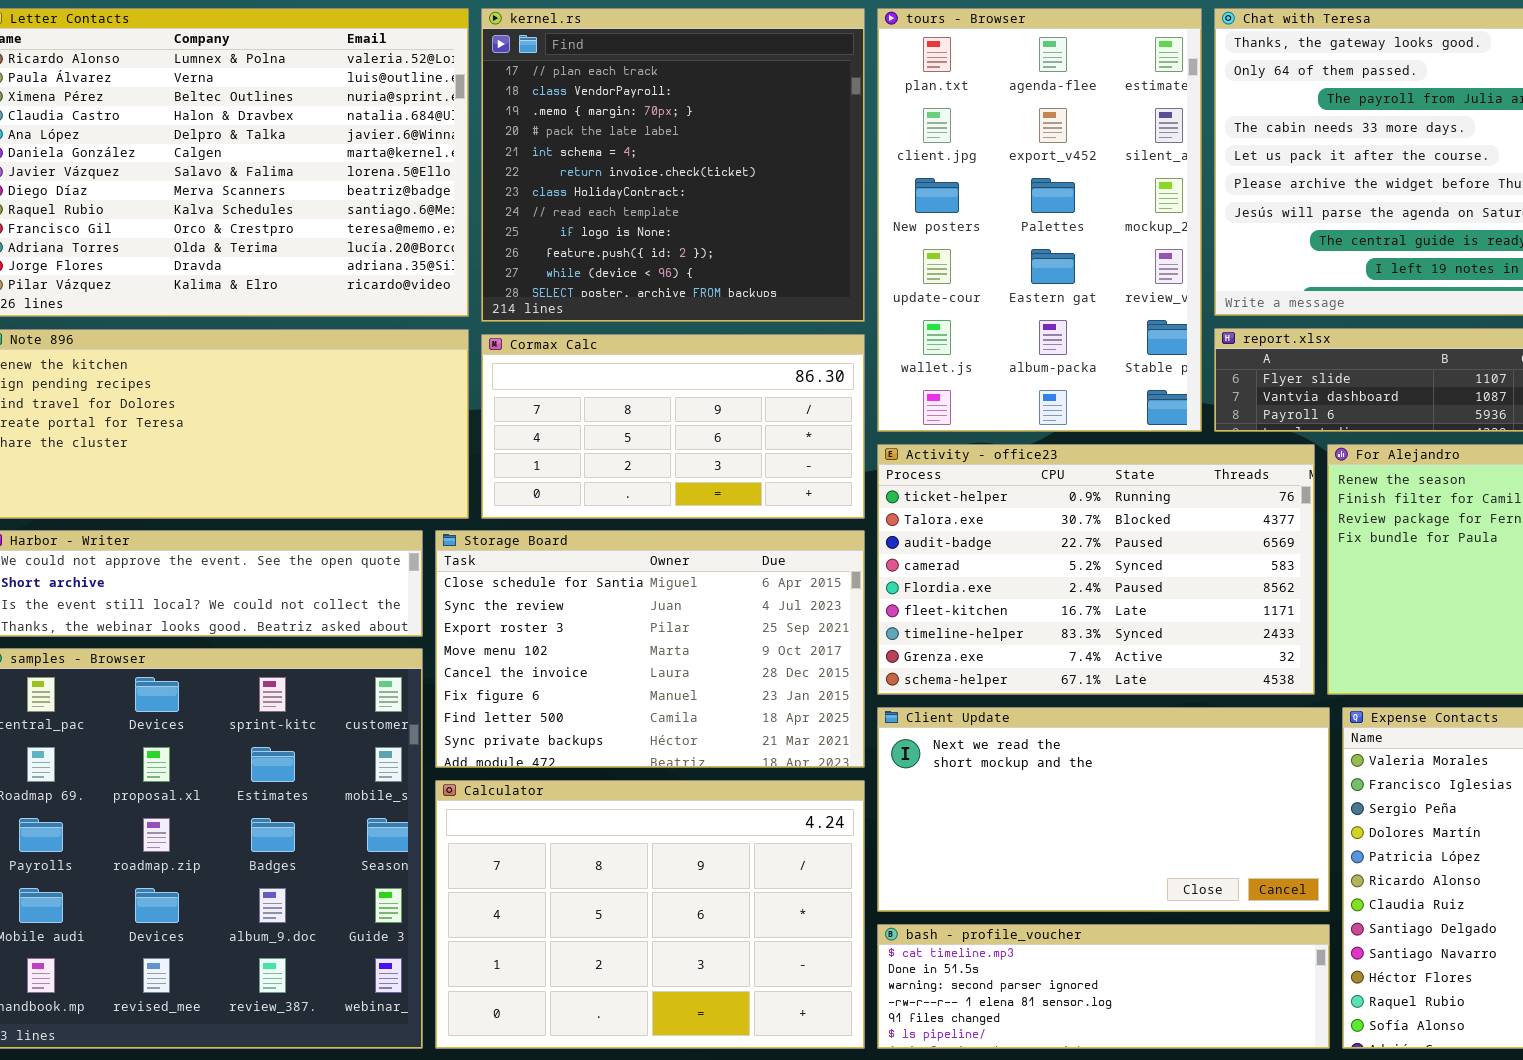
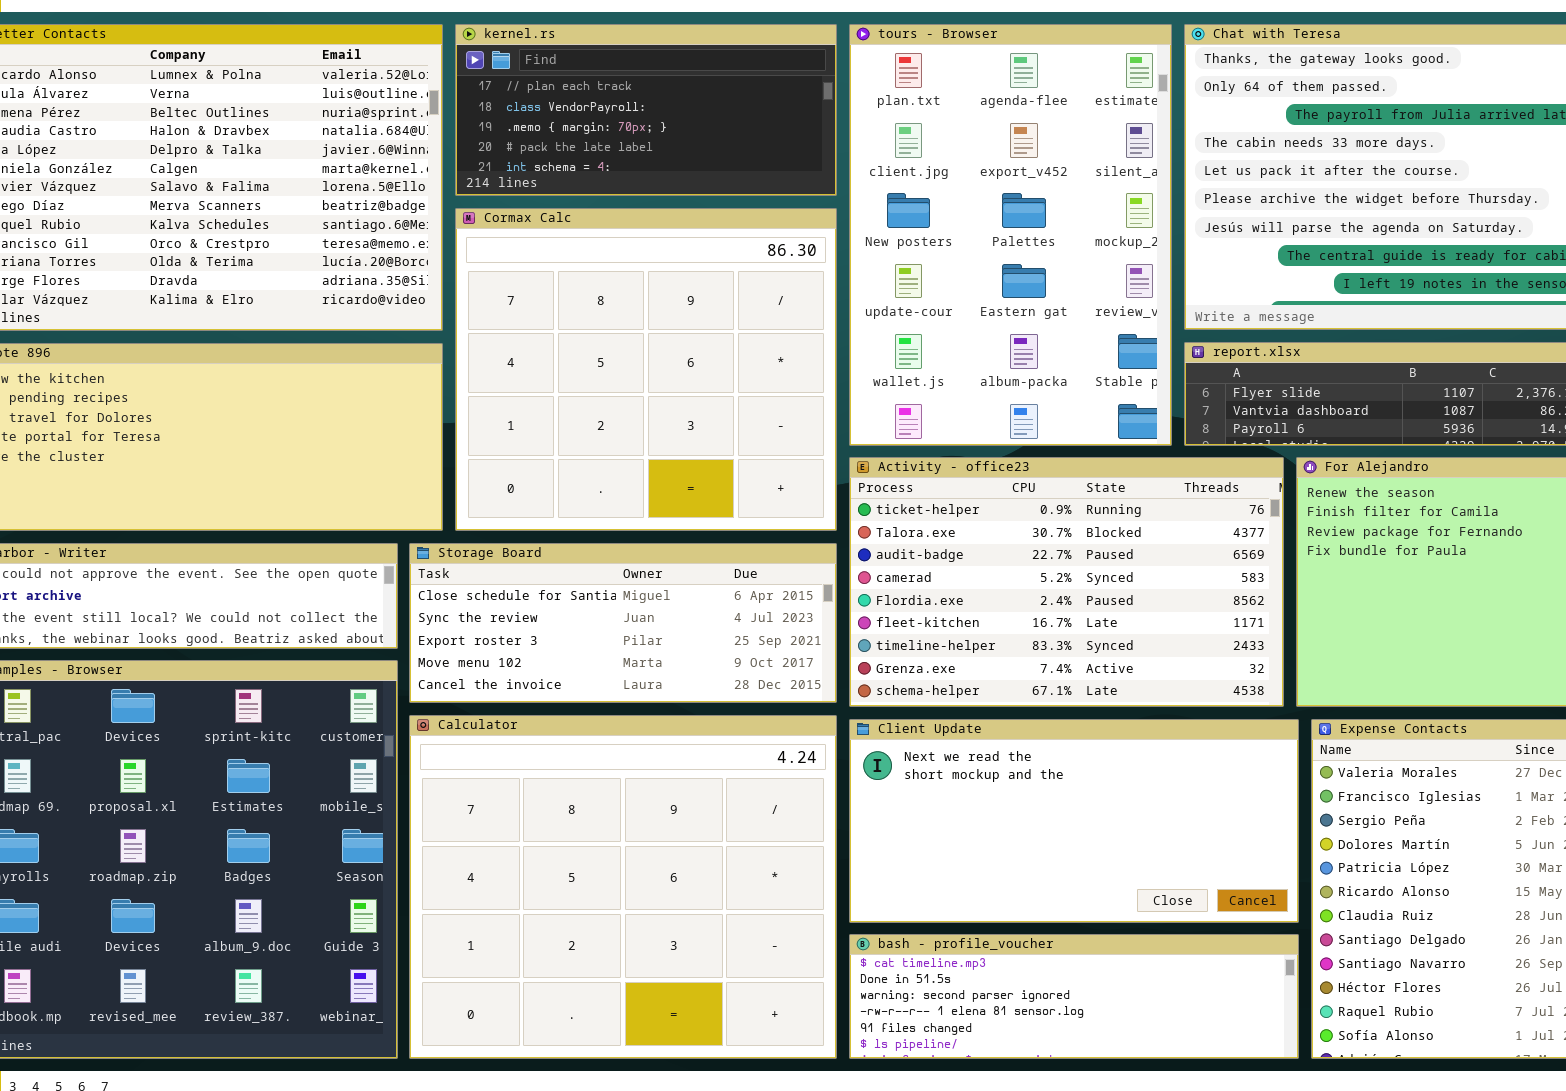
kernel.rs: [481,8,865,322] -> [455,24,837,196], resized
Cormax Calc: [481,334,865,519] -> [455,208,837,531], resized
Storage Board: [435,530,865,768] -> [409,543,837,703], resized
Calculator: [435,780,865,1049] -> [409,715,837,1059], resized

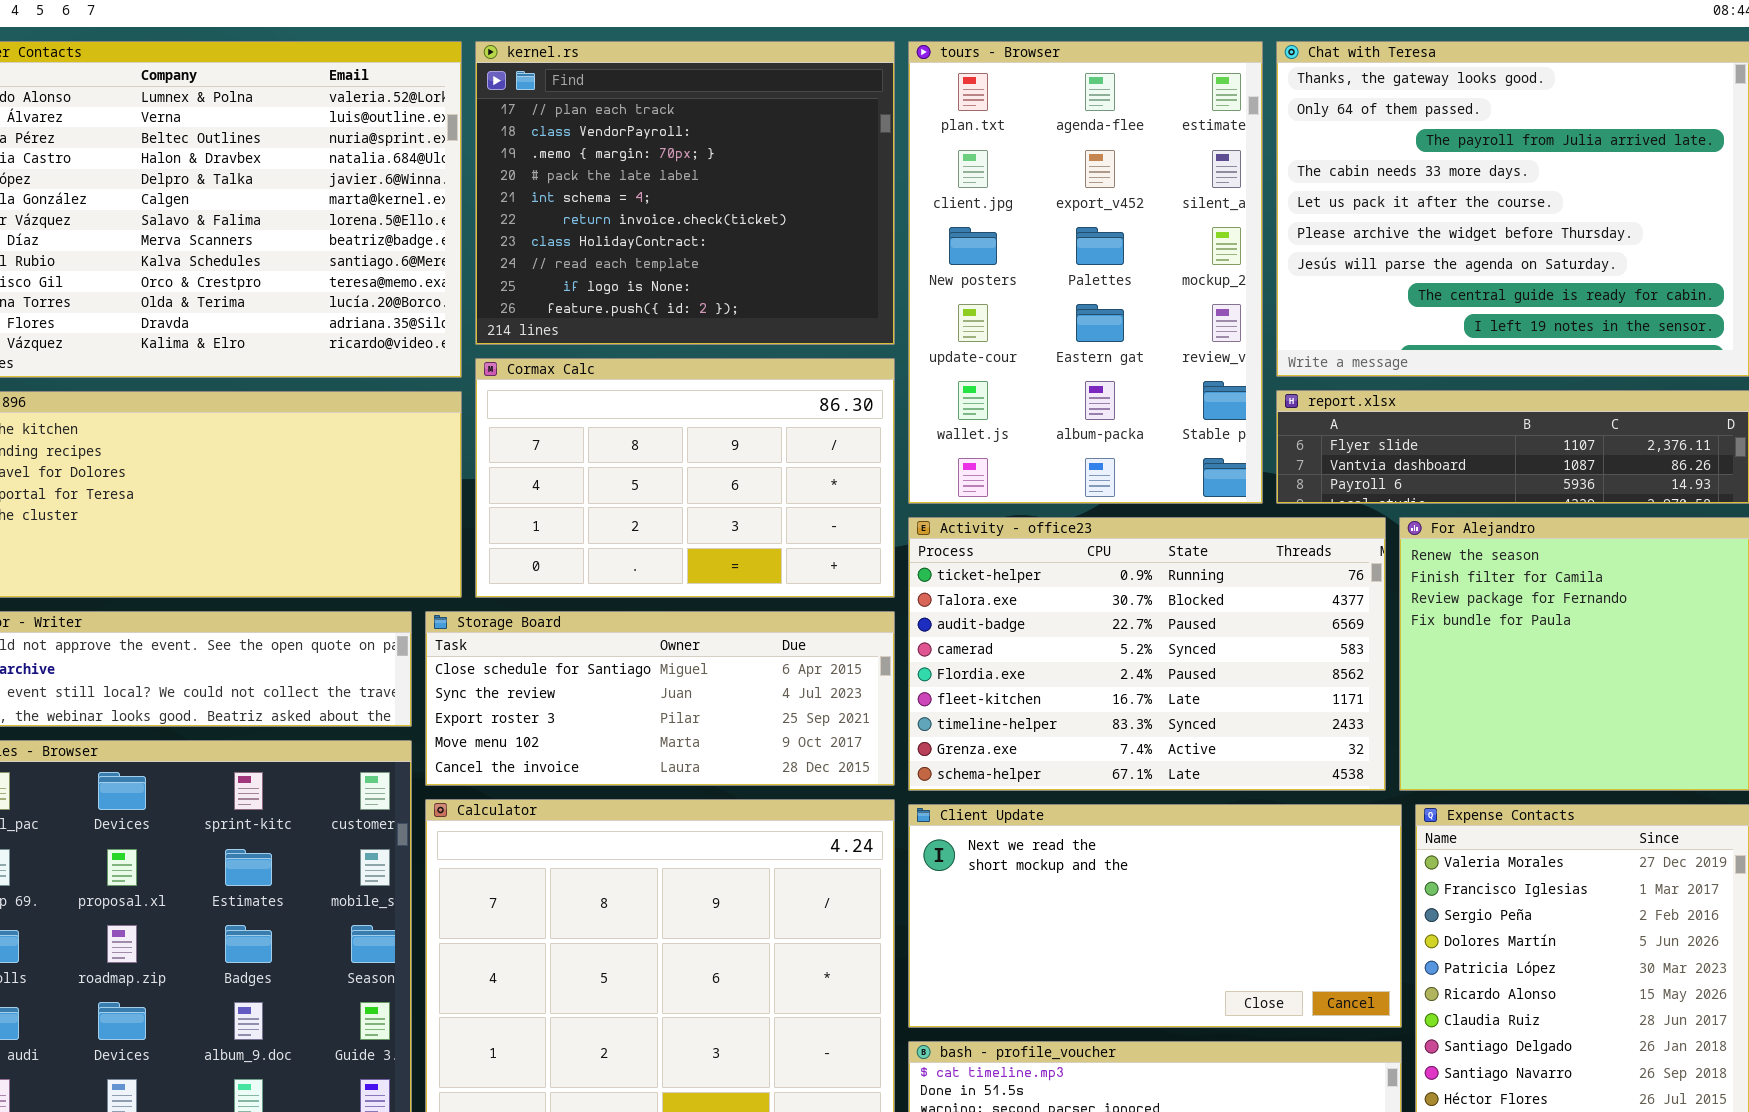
kernel.rs: [455,24,837,196] -> [475,41,895,345], resized
Cormax Calc: [455,208,837,531] -> [475,358,895,598], resized

